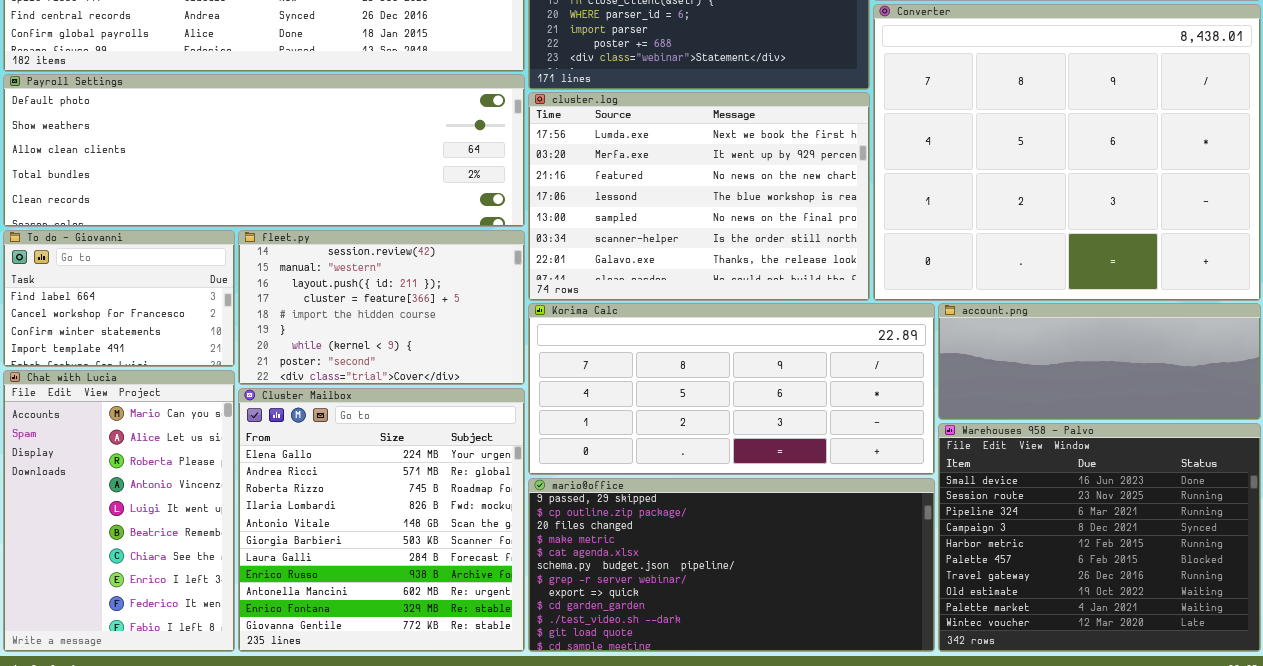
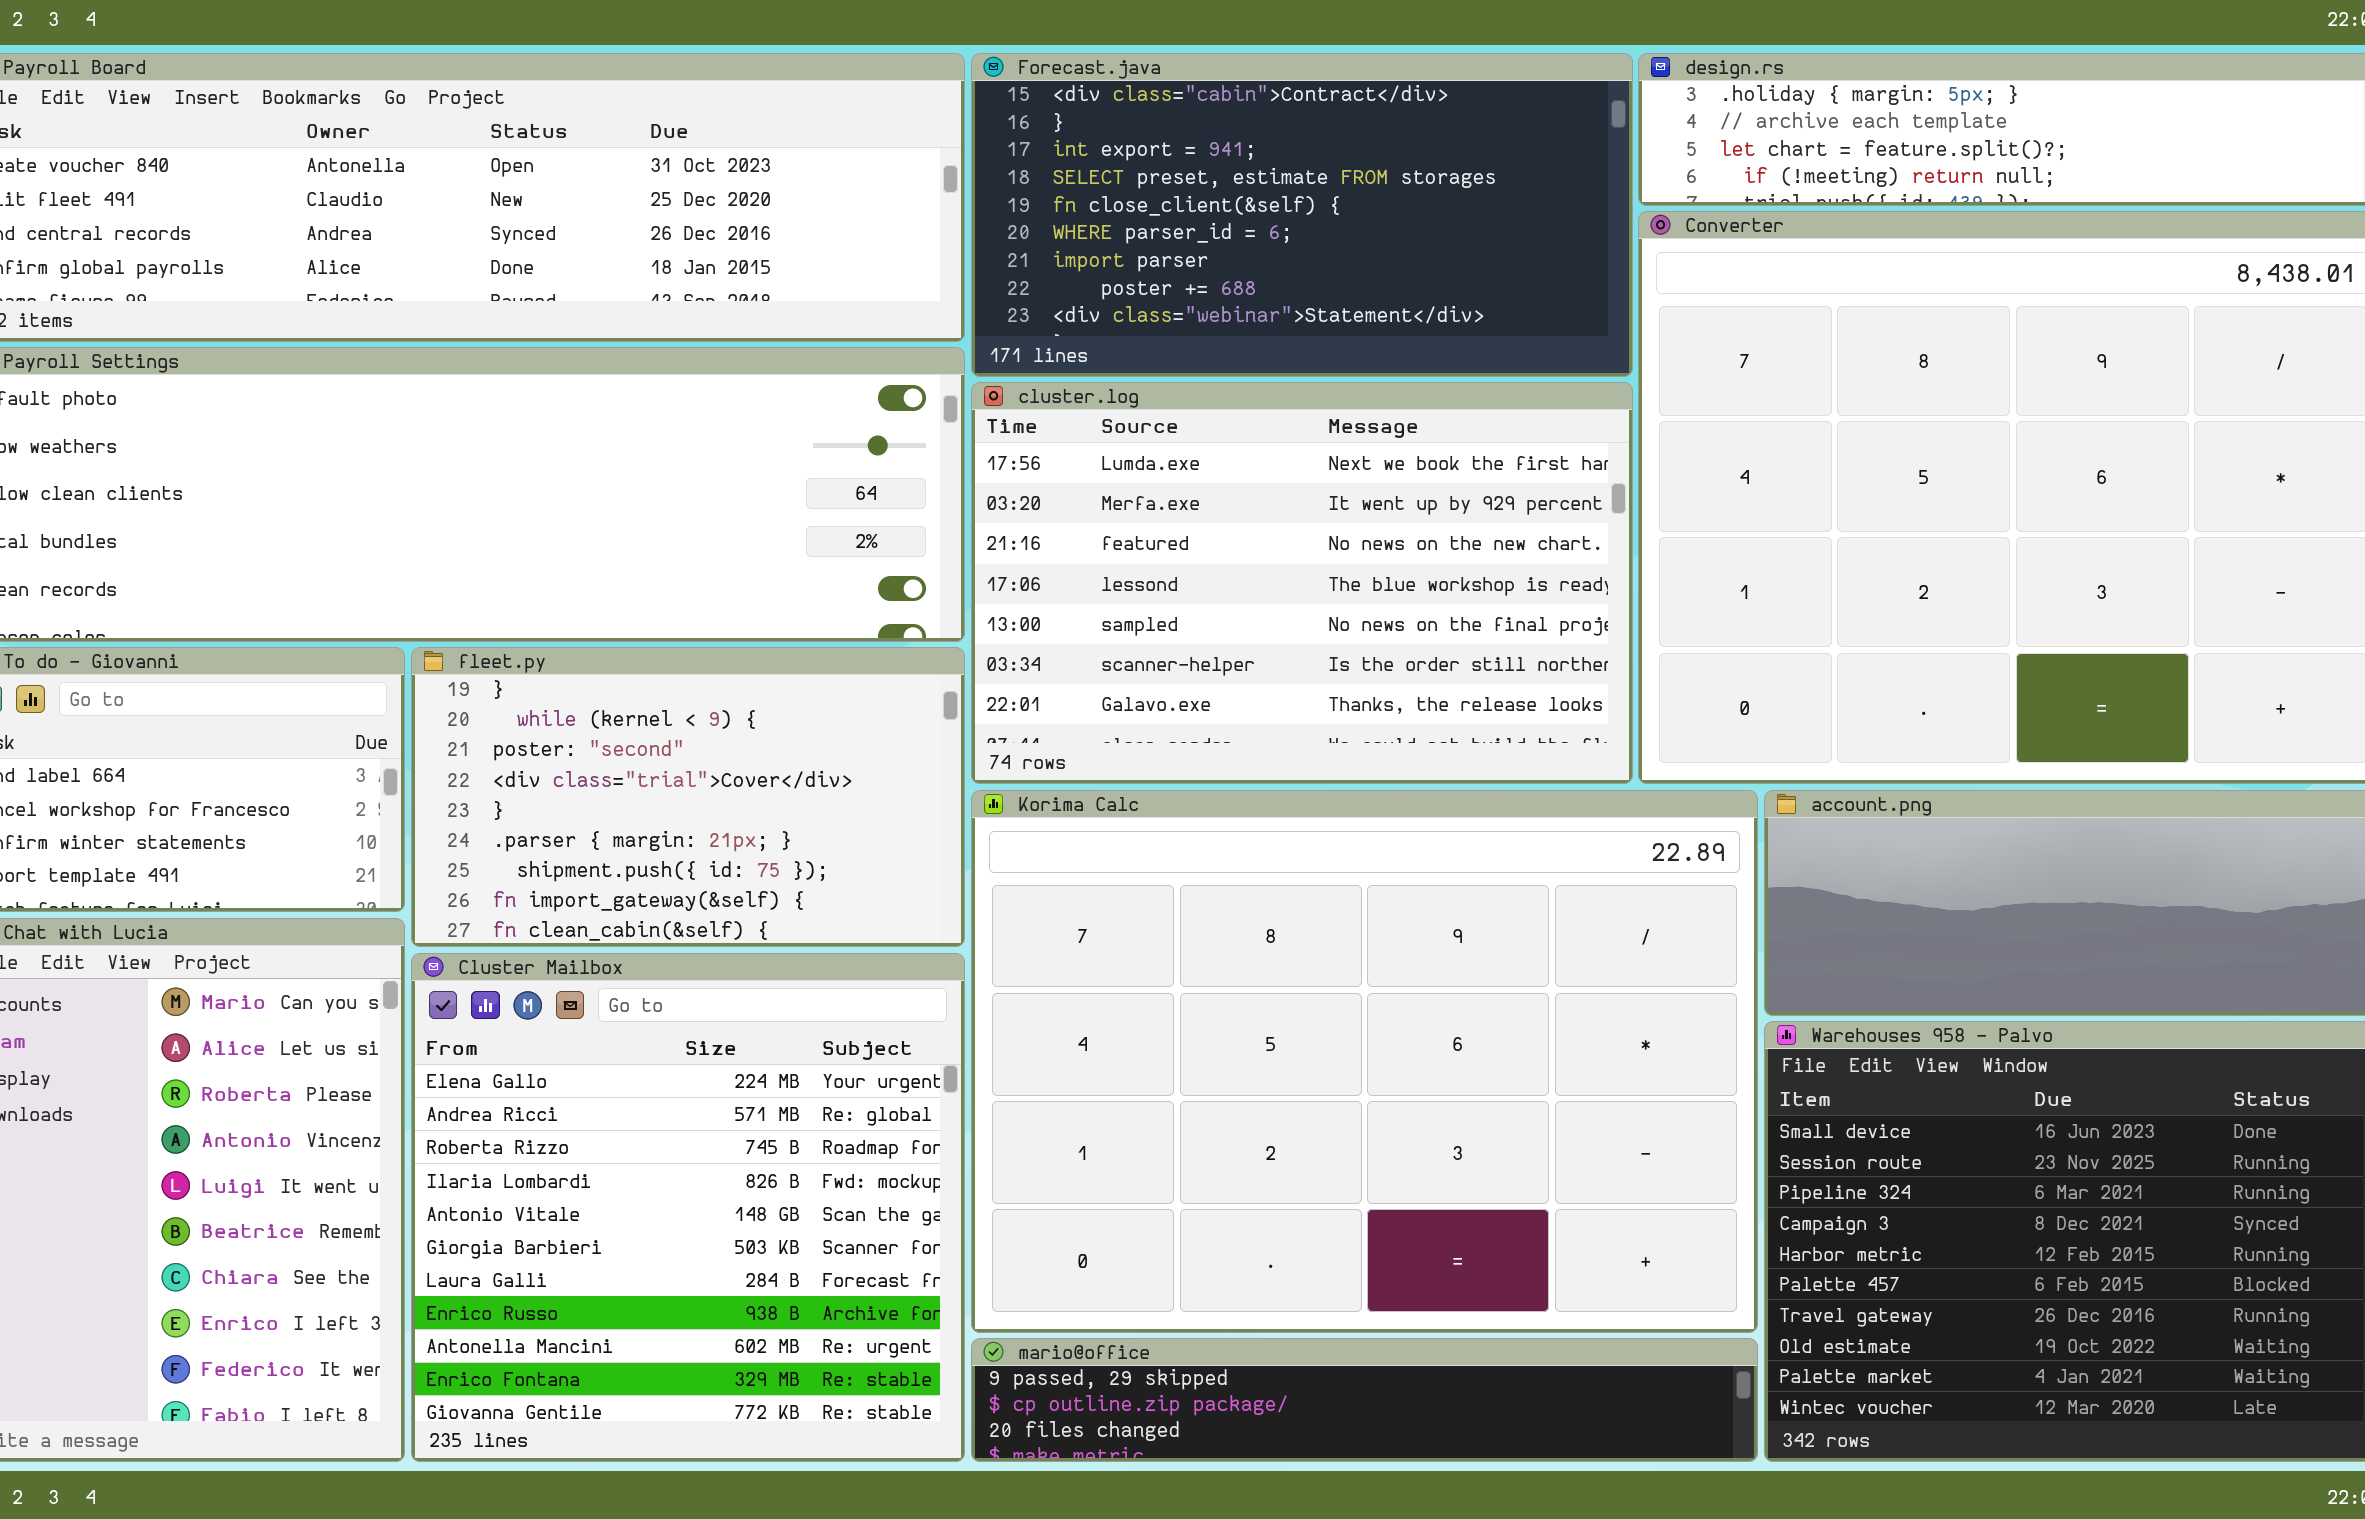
fleet.py: [238,230,525,385] -> [411,647,965,947], scrolled down 5 rows
Korima Calc: [528,303,935,475] -> [971,790,1758,1333], resized
mario@office: [528,478,935,652] -> [971,1338,1758,1462], resized

